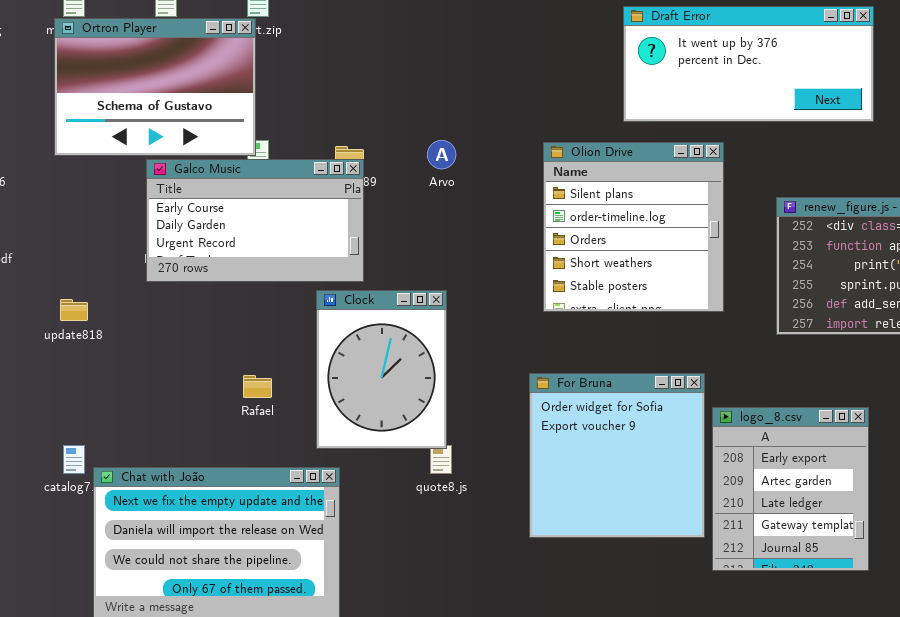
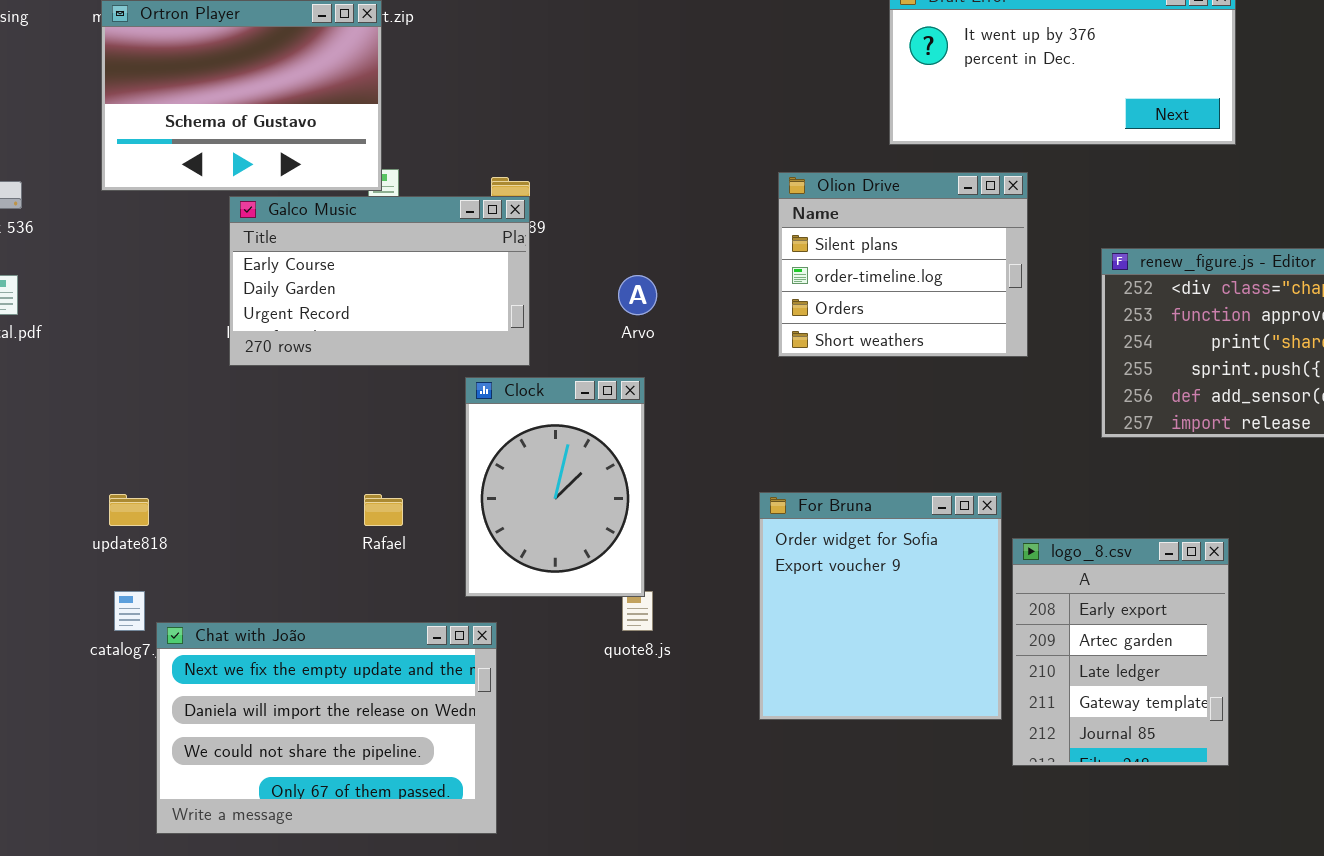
Arvo: [427,140,456,169] -> [618,275,657,315], moved
Olion Drive: [543,142,724,312] -> [778,172,1028,357], resized
update818: [60,299,88,321] -> [109,494,149,526], moved

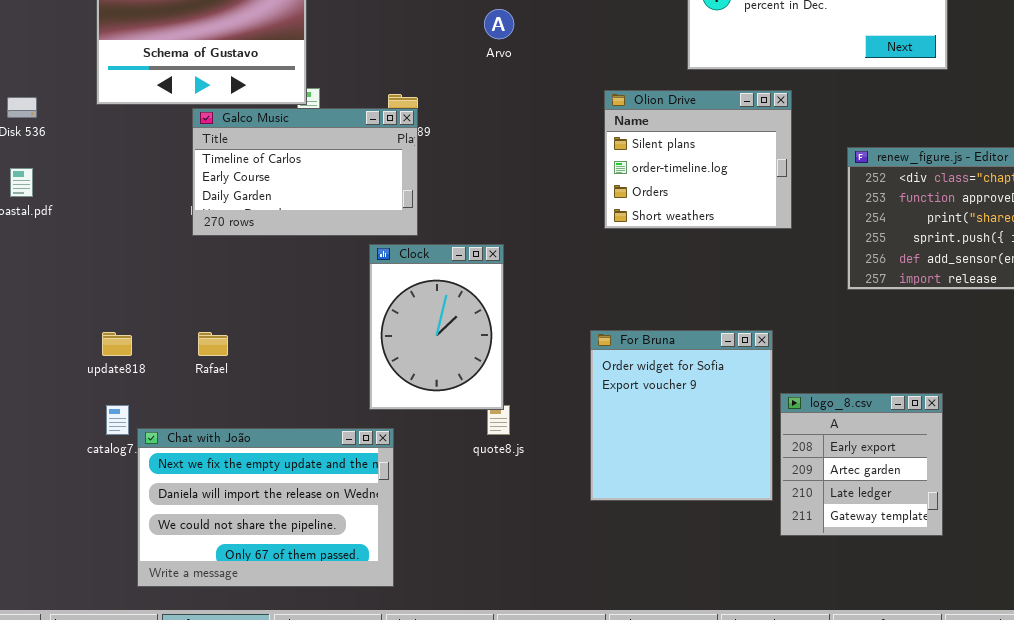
Galco Music: [229,196,530,366] -> [192,108,418,236], scrolled up 1 row
Arvo: [618,275,657,315] -> [484,9,514,39], moved
Rafael: [364,494,403,526] -> [198,332,228,356], moved
logo_8.csv: [1012,538,1229,766] -> [780,393,943,536], resized

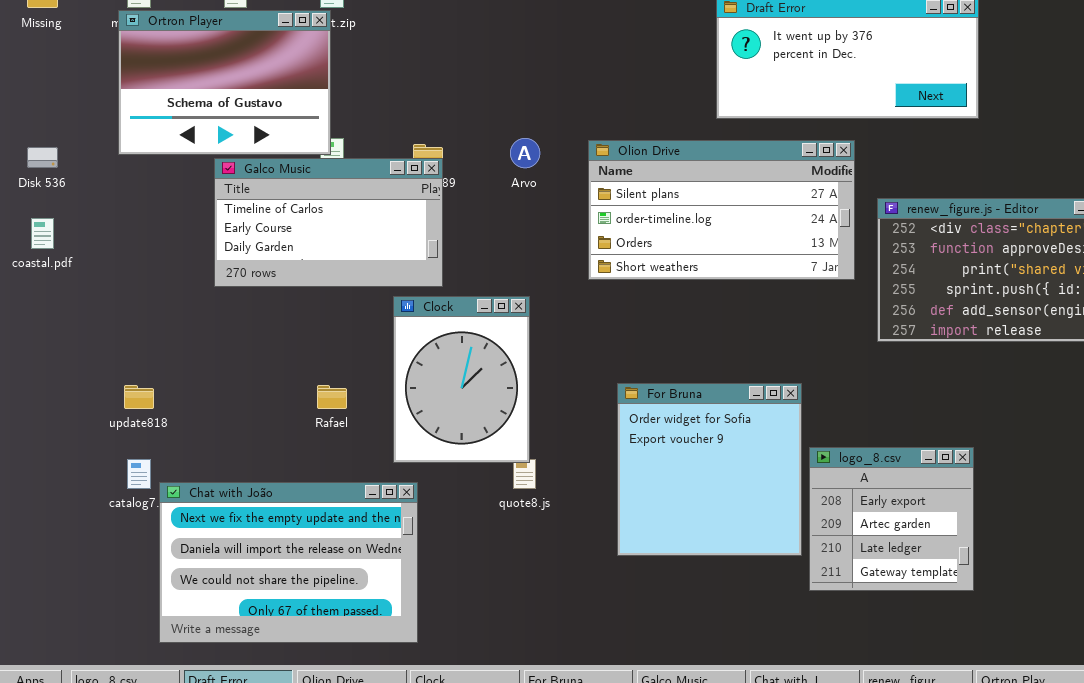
Arvo: [484,9,514,39] -> [510,138,540,168], moved
Olion Drive: [604,90,792,229] -> [588,140,855,280], moved, resized
Rafael: [198,332,228,356] -> [317,385,347,409], moved

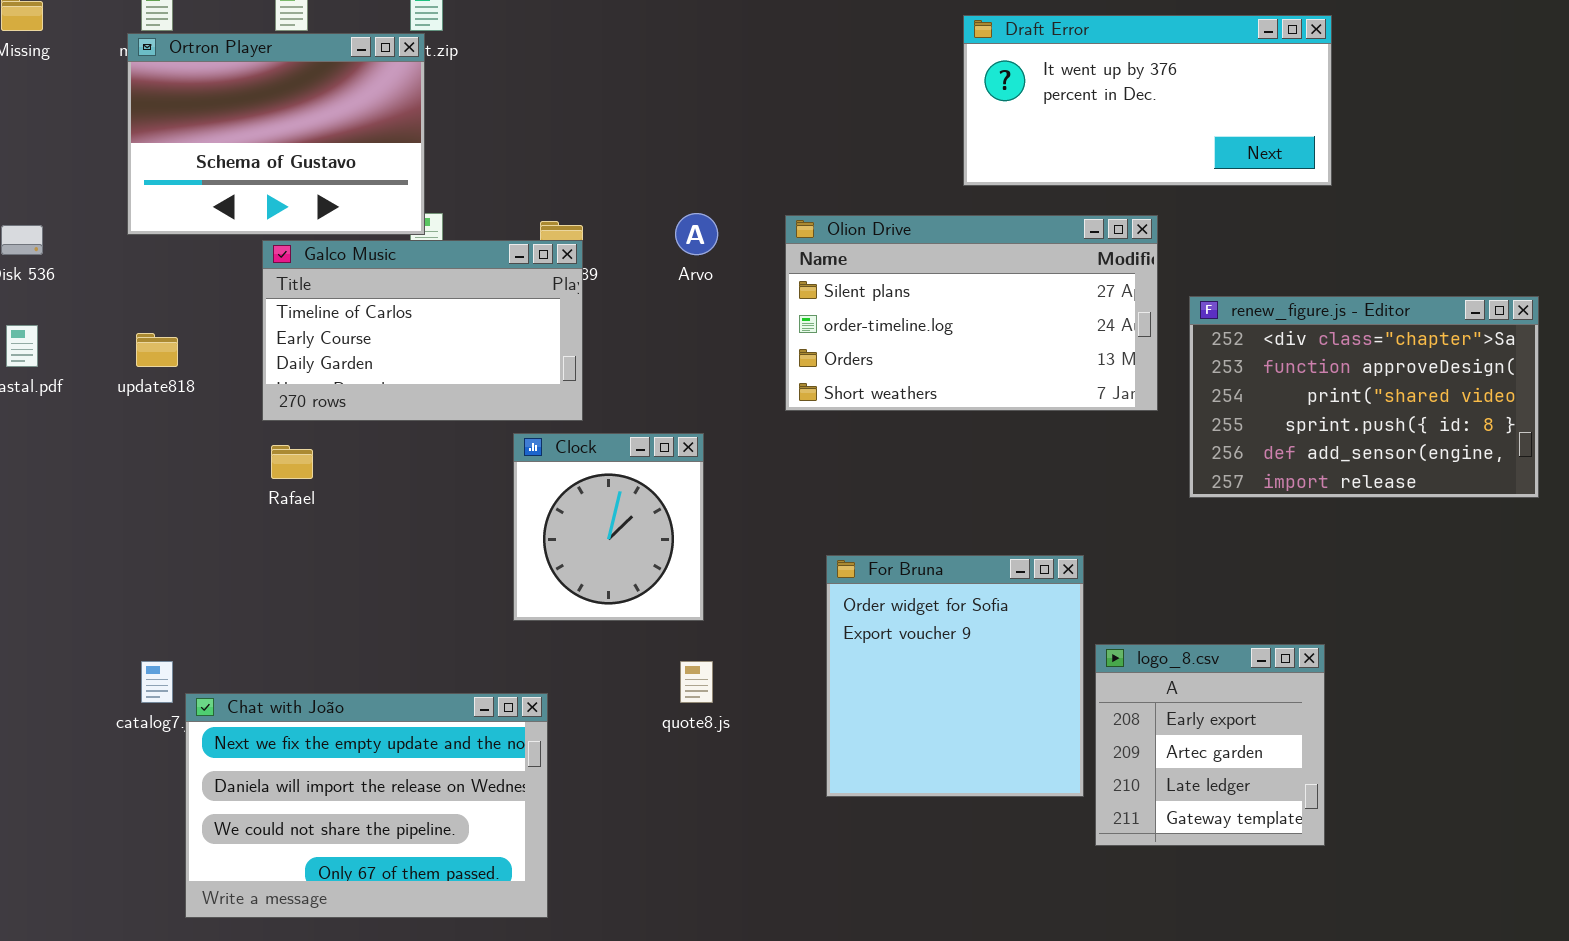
Clock: [393,296,530,463] -> [513,433,704,621], resized
update818: [124,385,154,409] -> [136,333,178,367], moved
Rafael: [317,385,347,409] -> [271,445,313,479], moved

